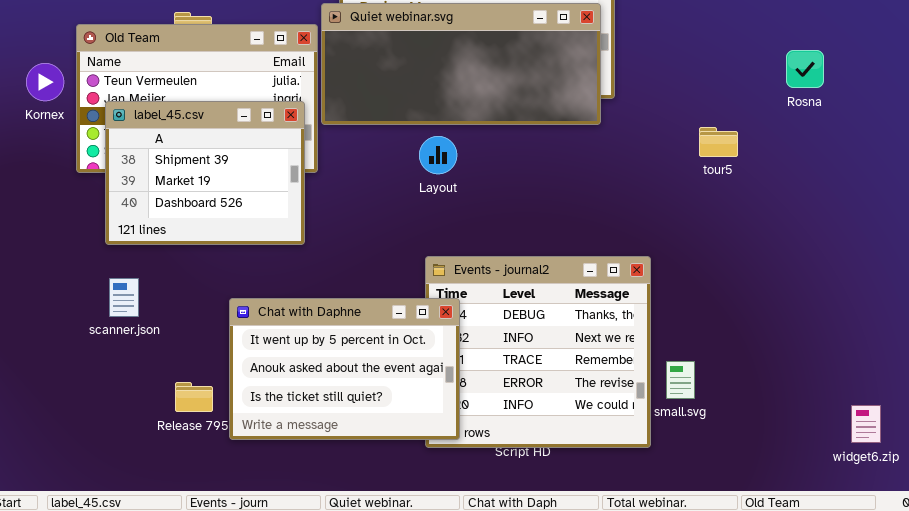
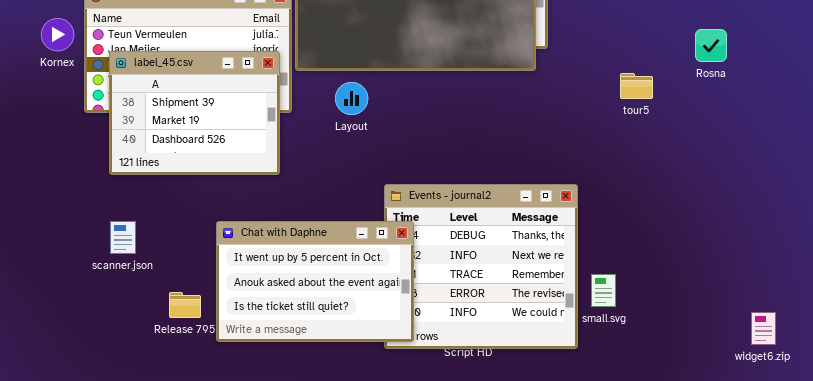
Rosna: [786,50,824,88] -> [695,29,727,62], moved
Layout: [419,136,457,174] -> [335,82,368,115], moved
scanner.json: [109,278,139,317] -> [110,221,136,254], moved

